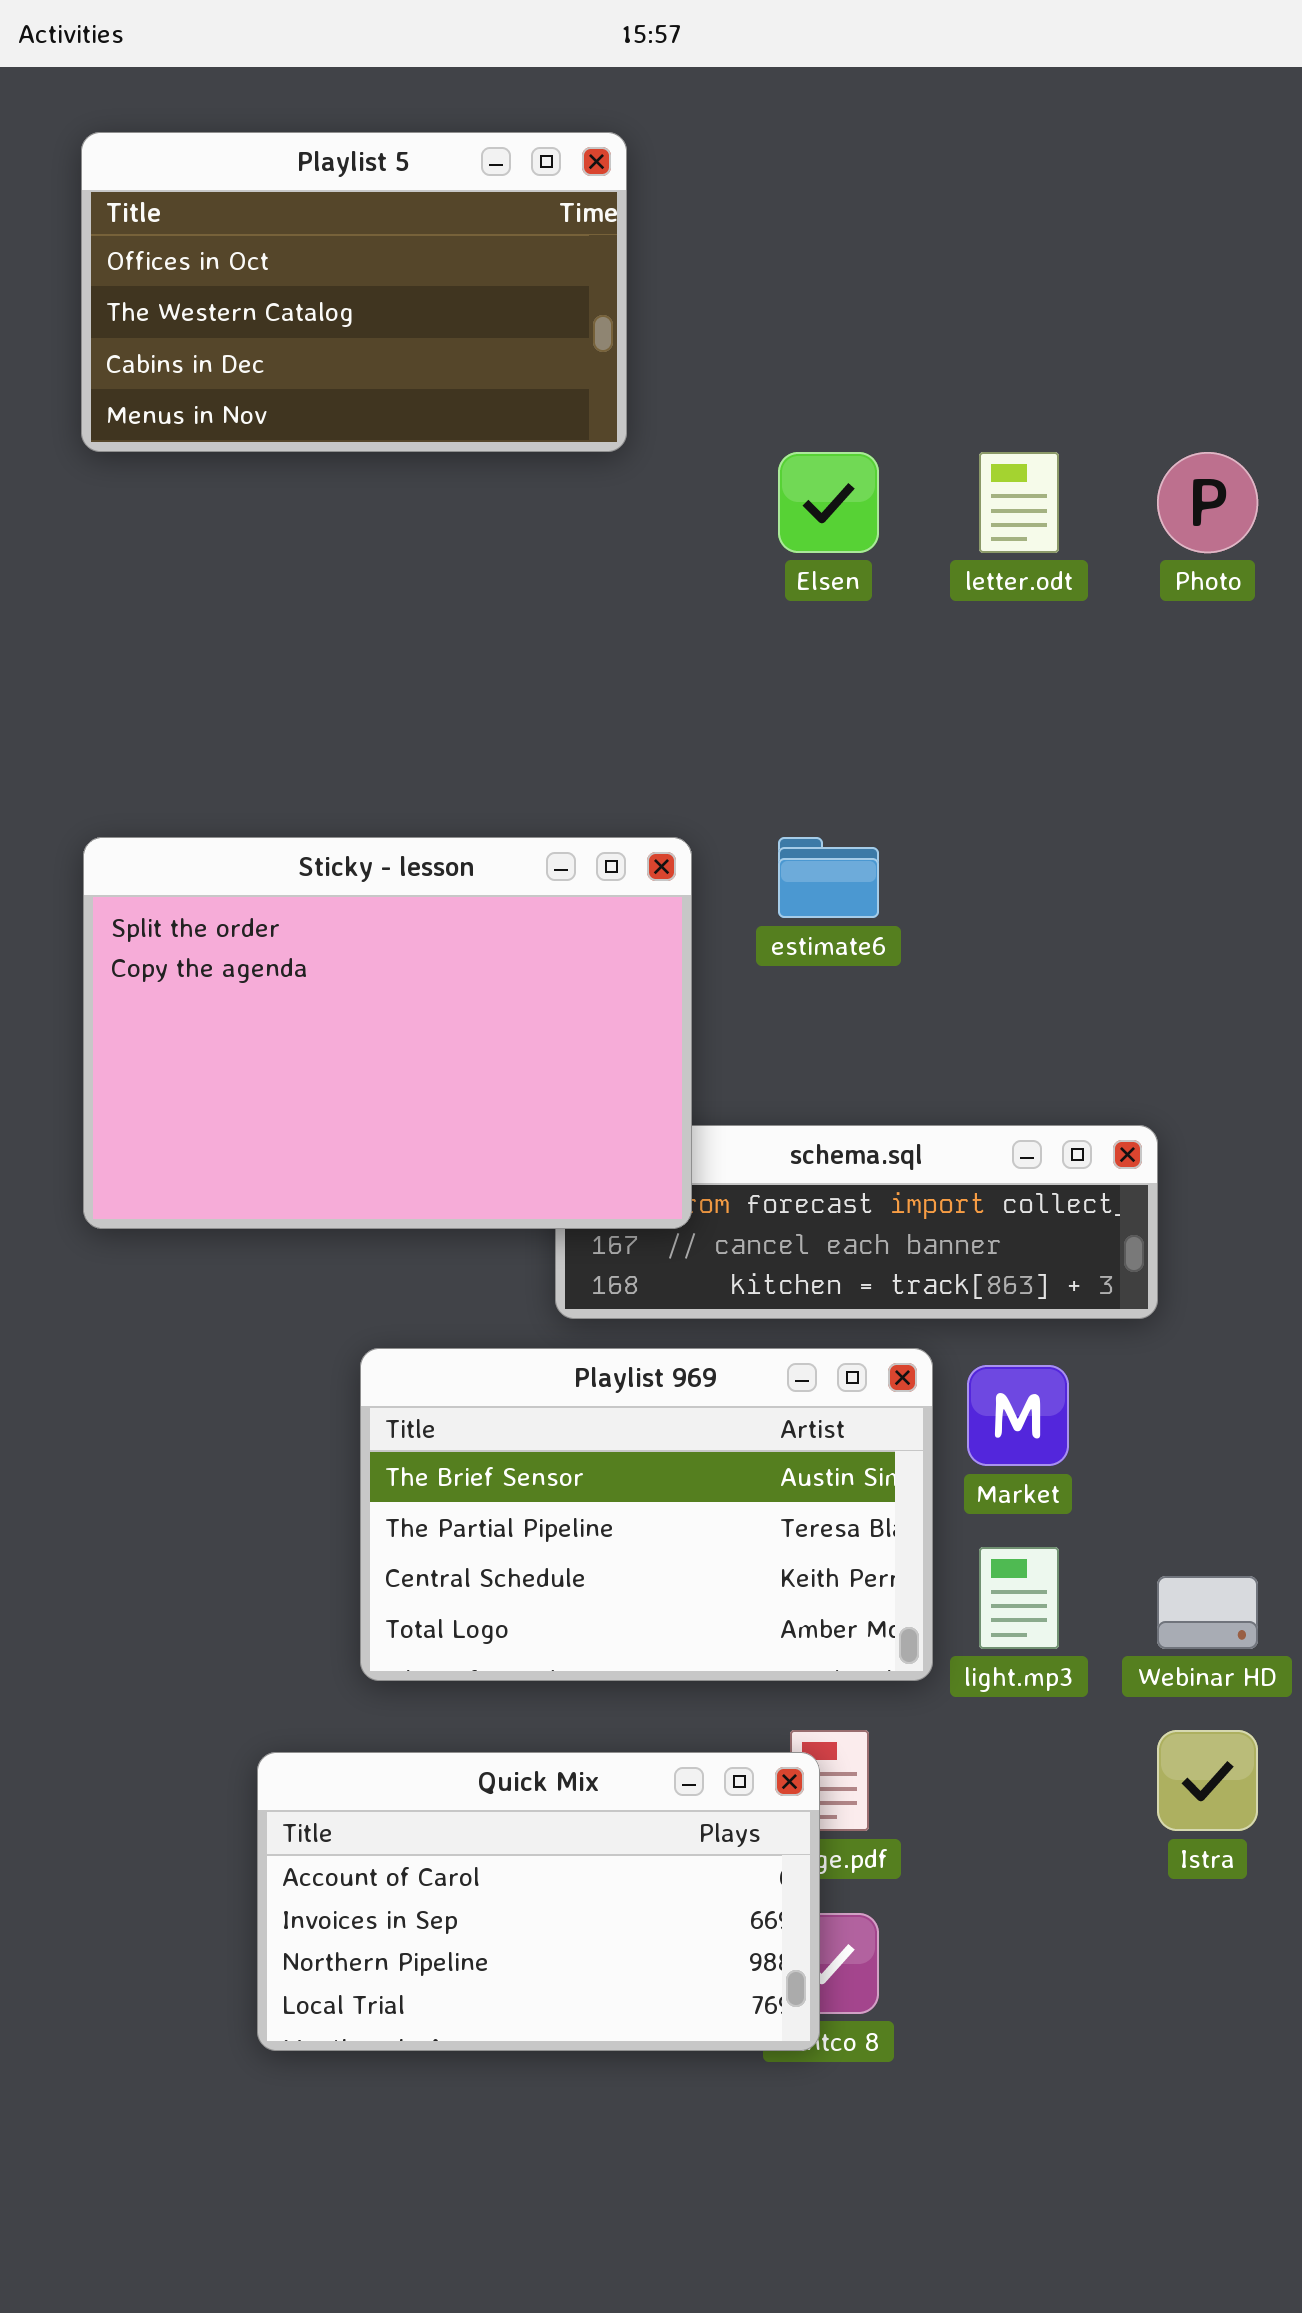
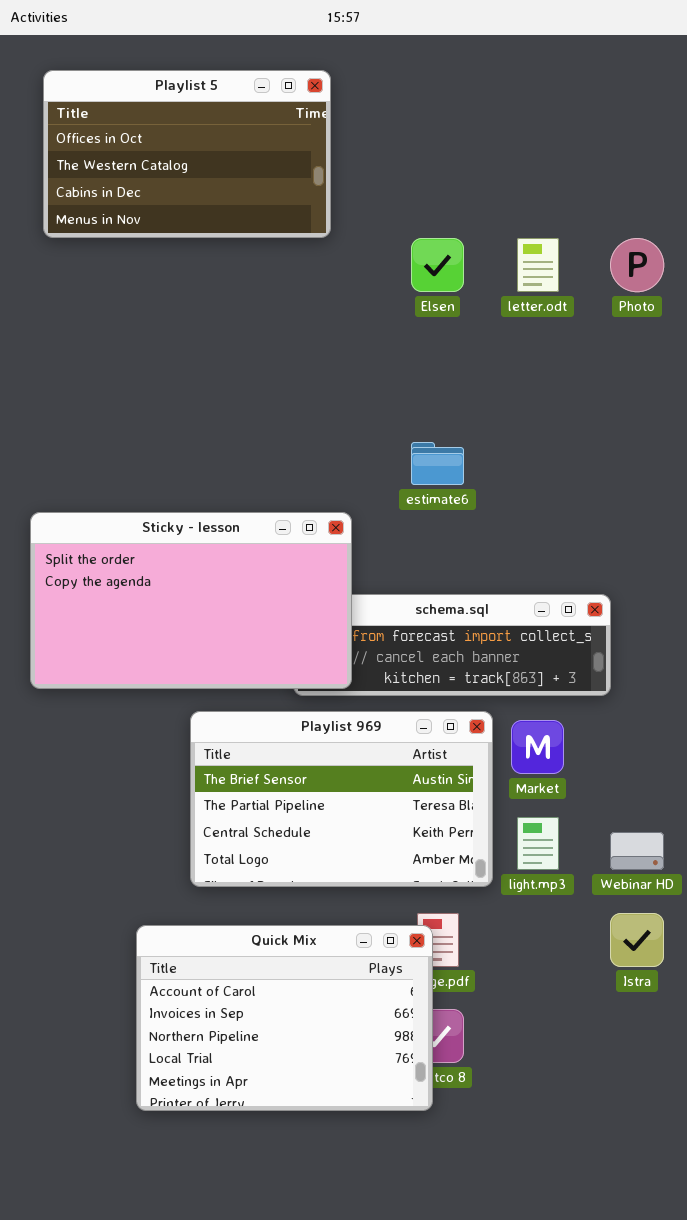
Sticky - lesson: [83,837,692,1229] -> [30,512,352,689], moved, resized
Quick Mix: [257,1752,820,2051] -> [136,925,433,1111], resized

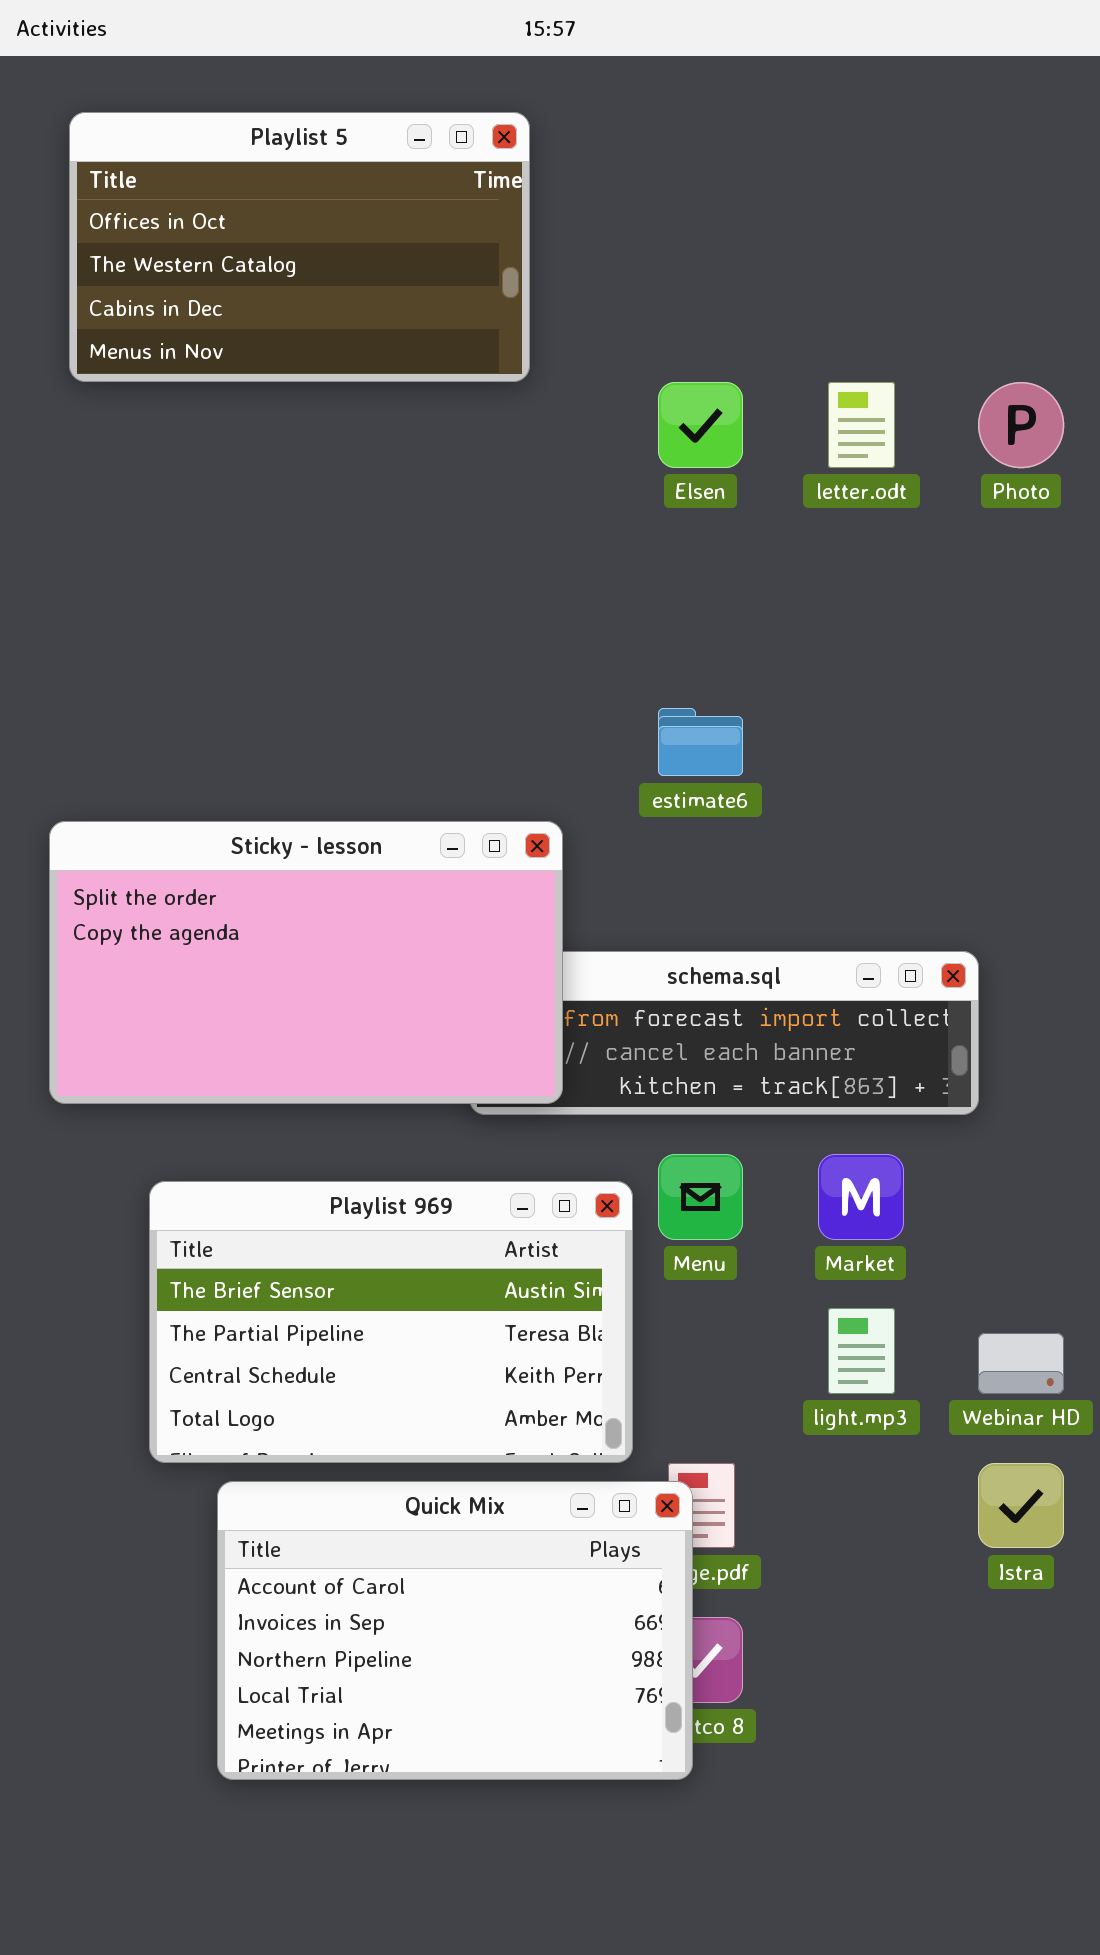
Playlist 969: [190,711,493,887] -> [149,1181,633,1463], moved

